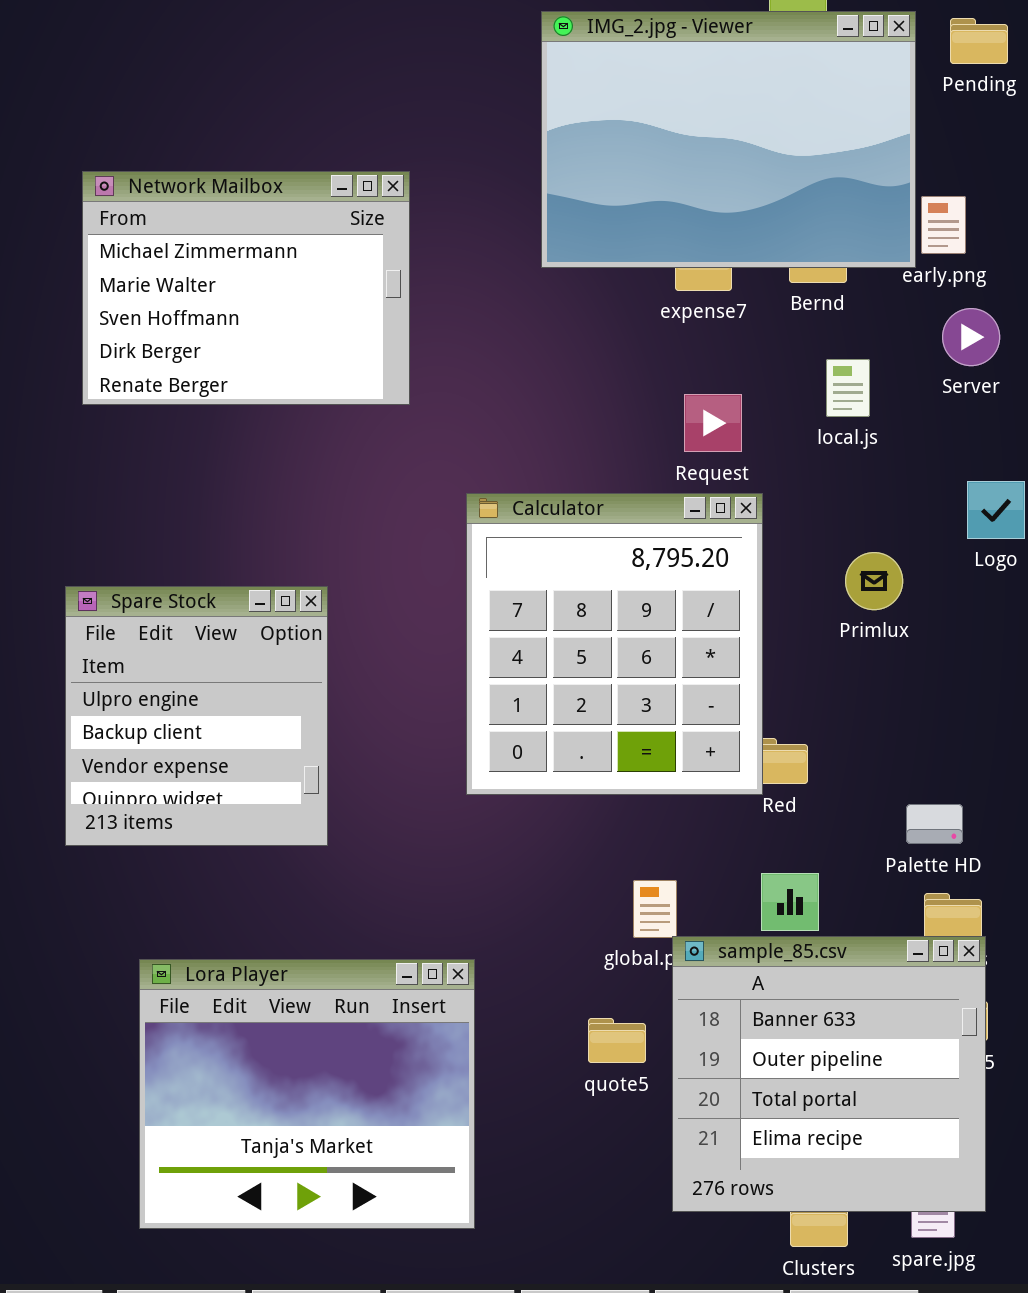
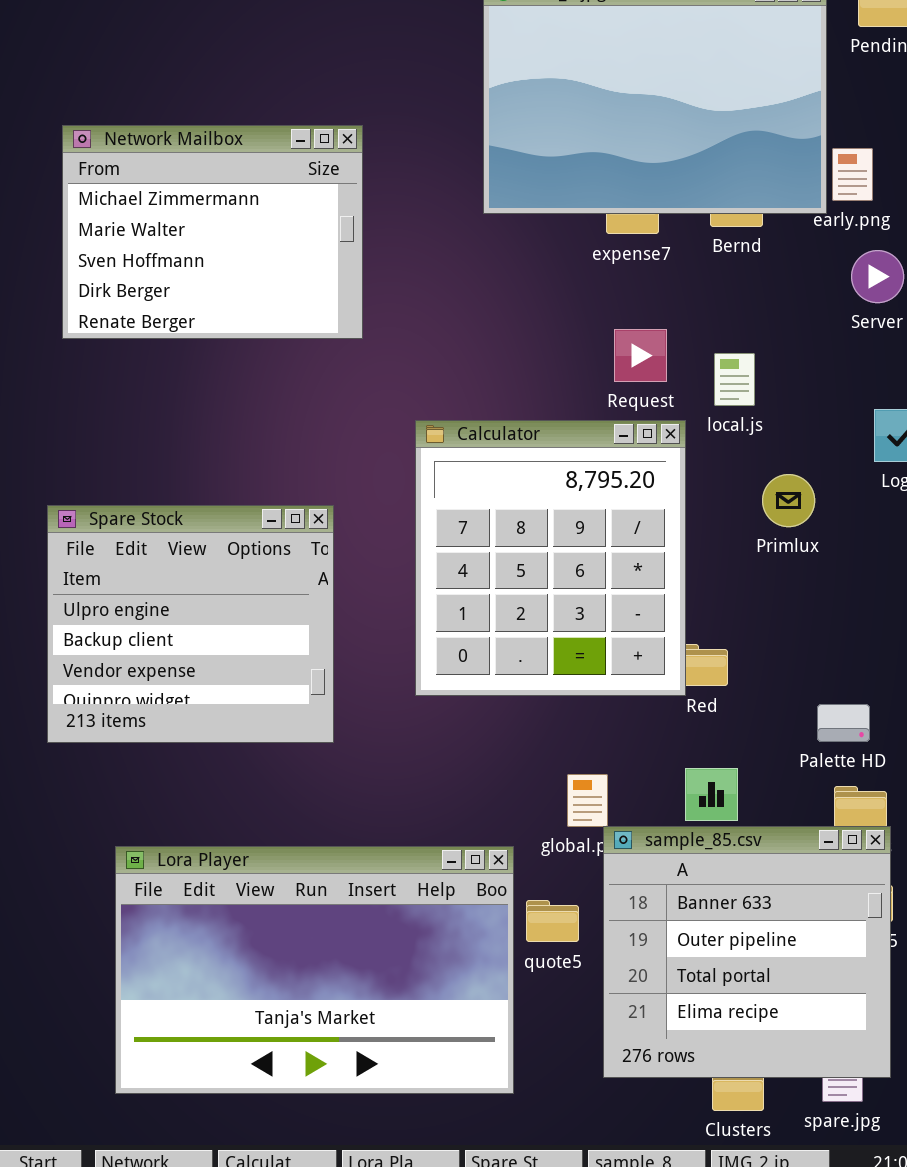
local.js: [826,359,870,417] -> [714,353,755,406], moved
Spare Stock: [65,586,328,846] -> [47,505,334,743], resized
Lora Player: [139,959,475,1229] -> [115,846,514,1094], resized

